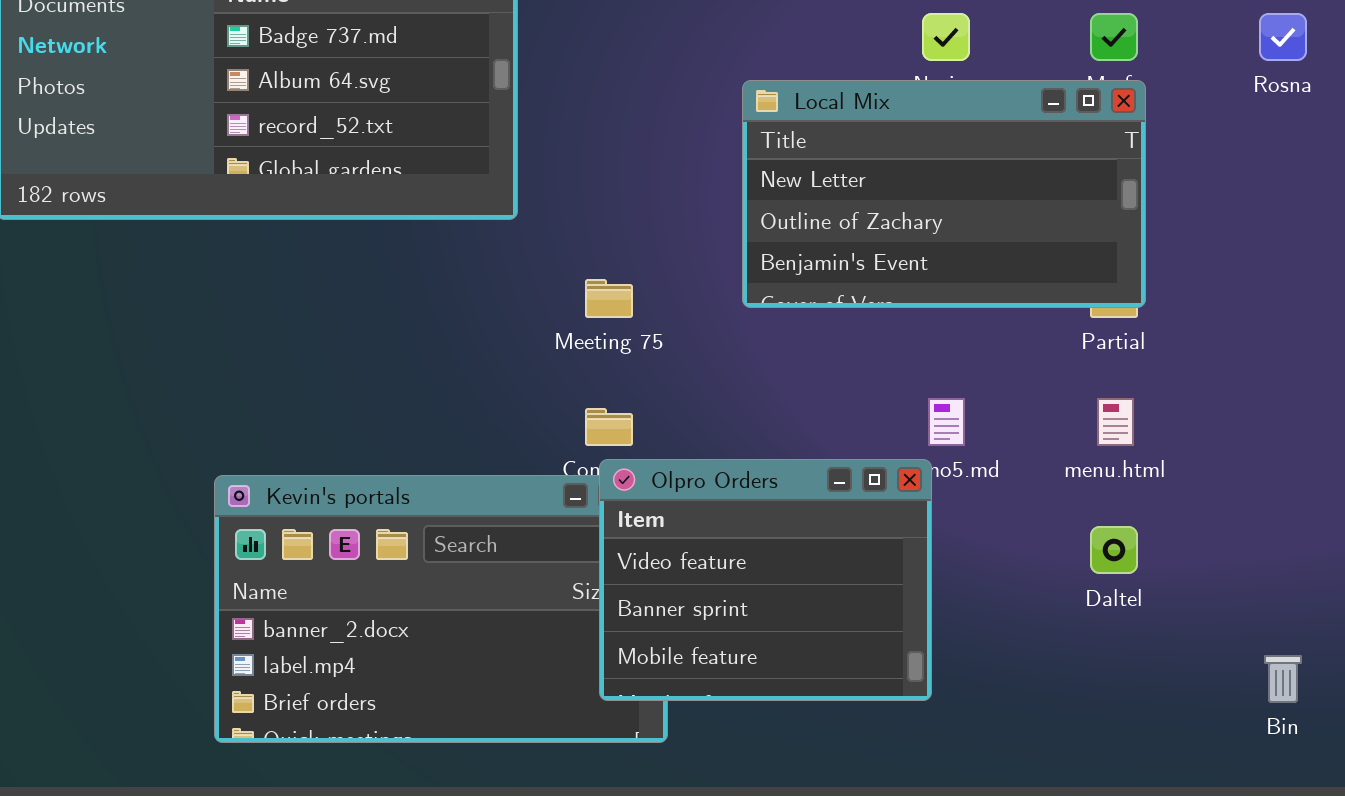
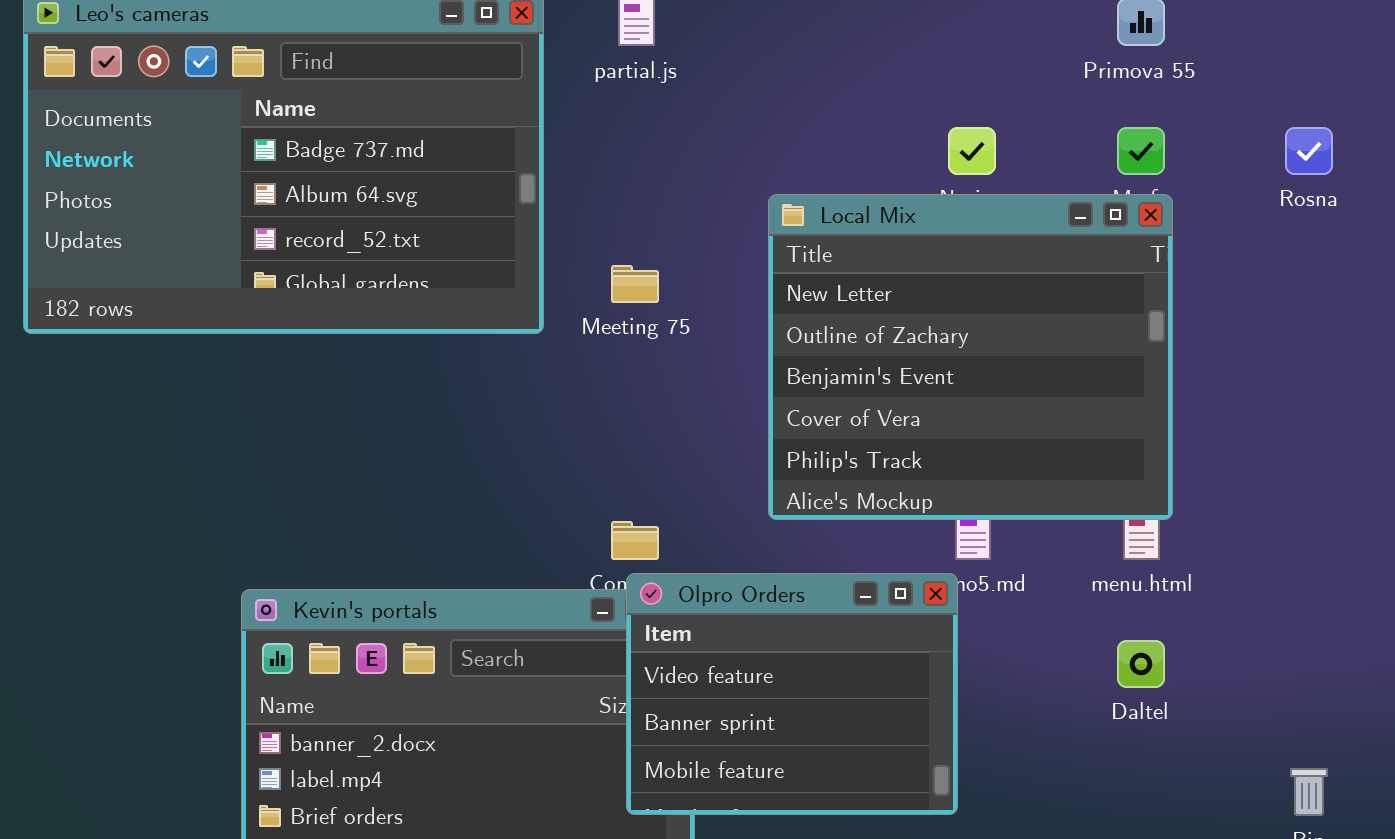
Local Mix: [742,80,1146,308] -> [768,194,1173,520], resized
Meeting 75: [585,279,633,318] -> [611,265,659,303], moved

